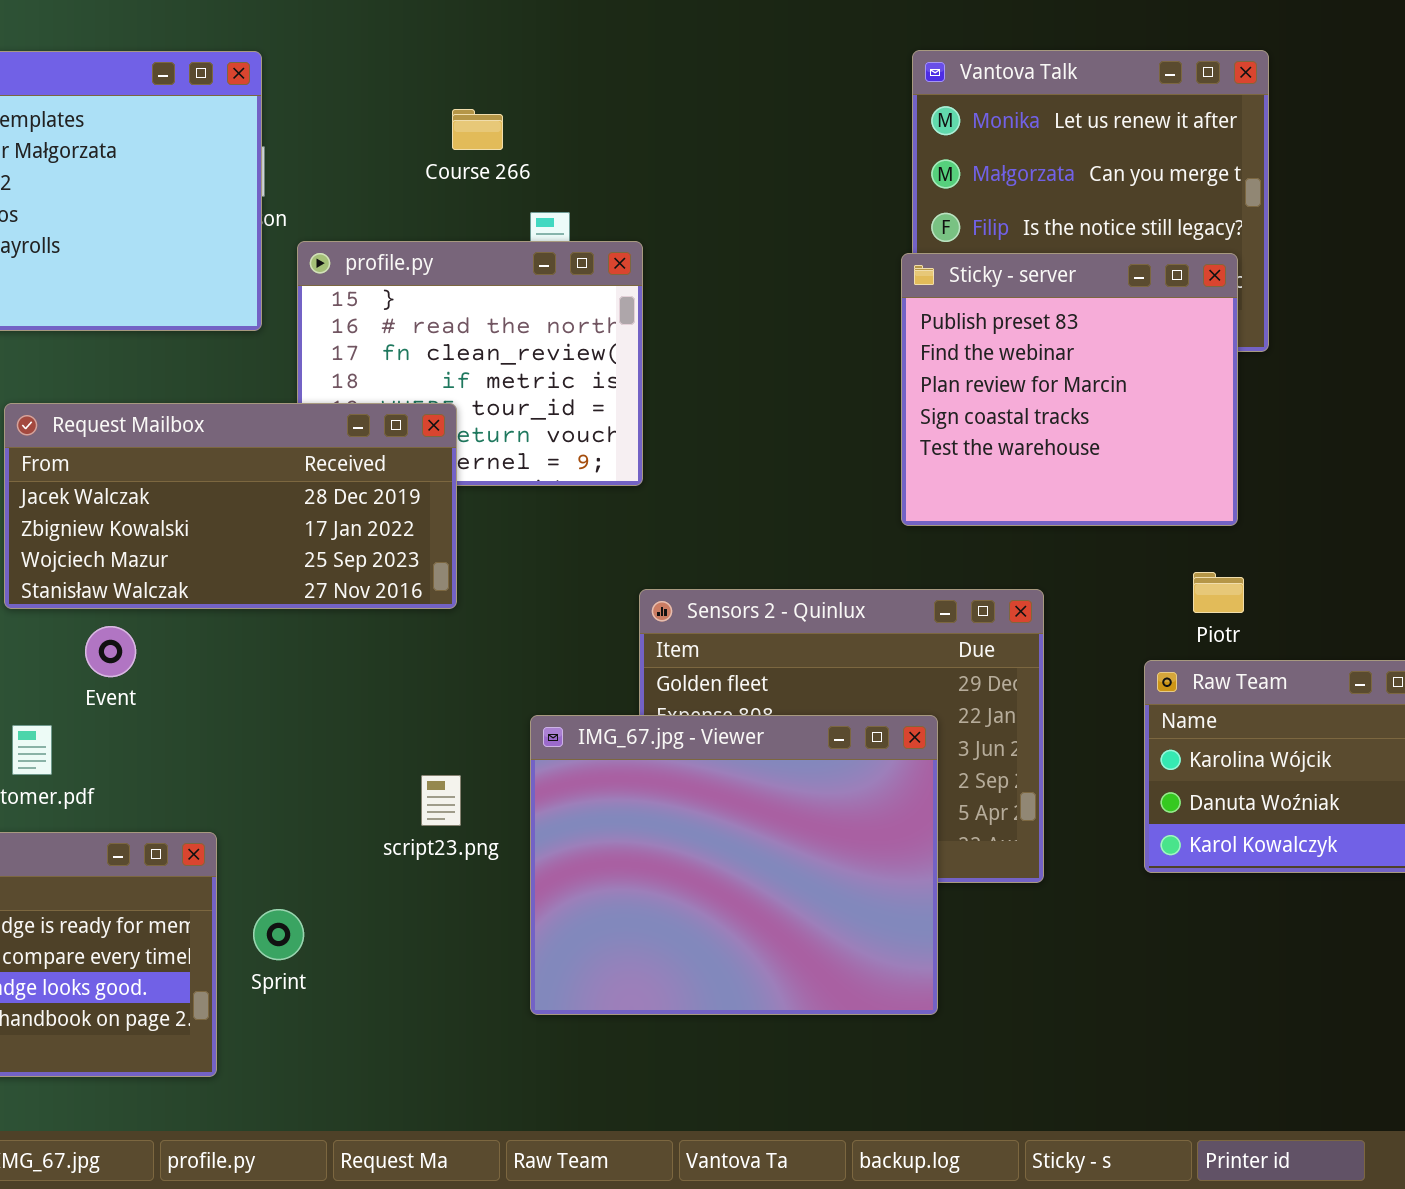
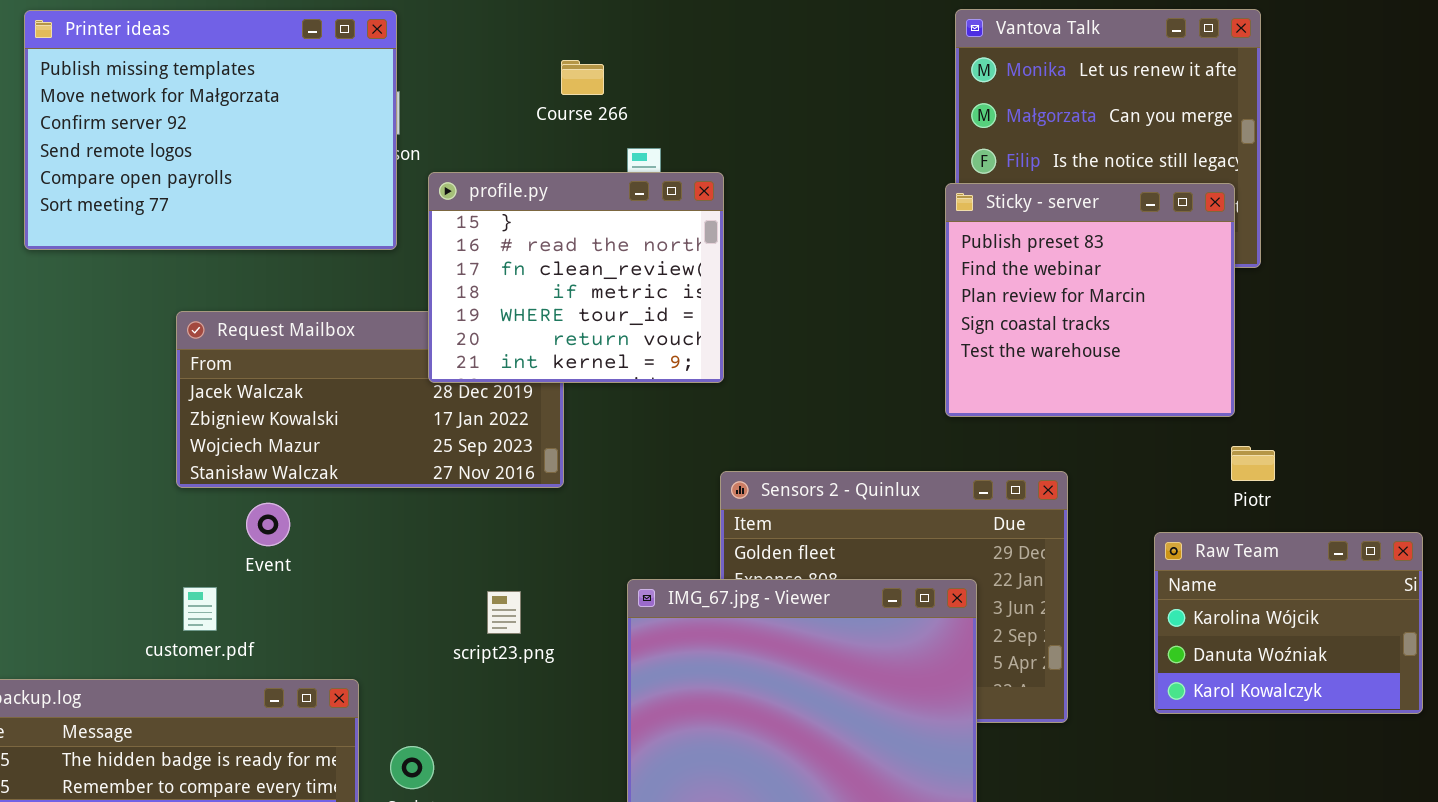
profile.py: [297,241,643,486] -> [428,172,724,383], raised
Piotr: [1193,572,1244,613] -> [1231,446,1275,481], moved
script23.png: [421,775,461,826] -> [487,591,521,634], moved

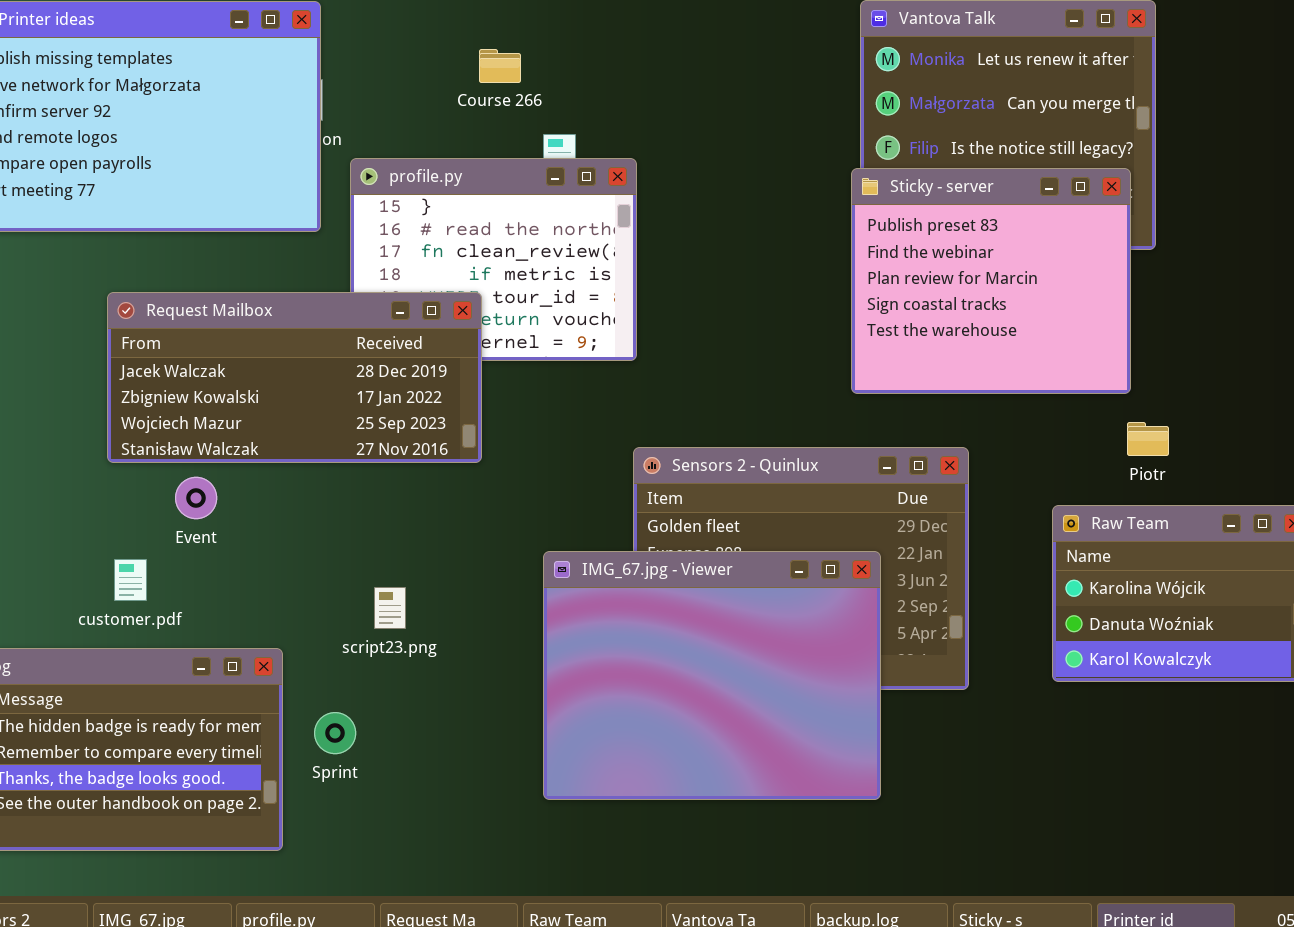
Request Mailbox: [176,311,564,488] -> [107,292,482,463], raised
script23.png: [487,591,521,634] -> [374,587,406,629], moved

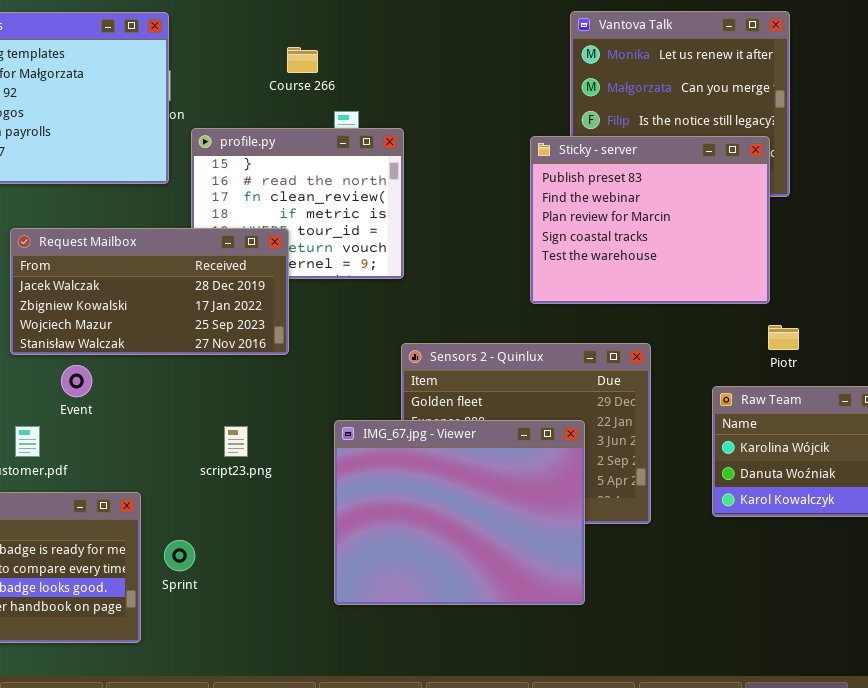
Sticky - server: [851,168,1131,394] -> [530,136,770,304], resized
script23.png: [374,587,406,629] -> [224,426,248,457], moved

